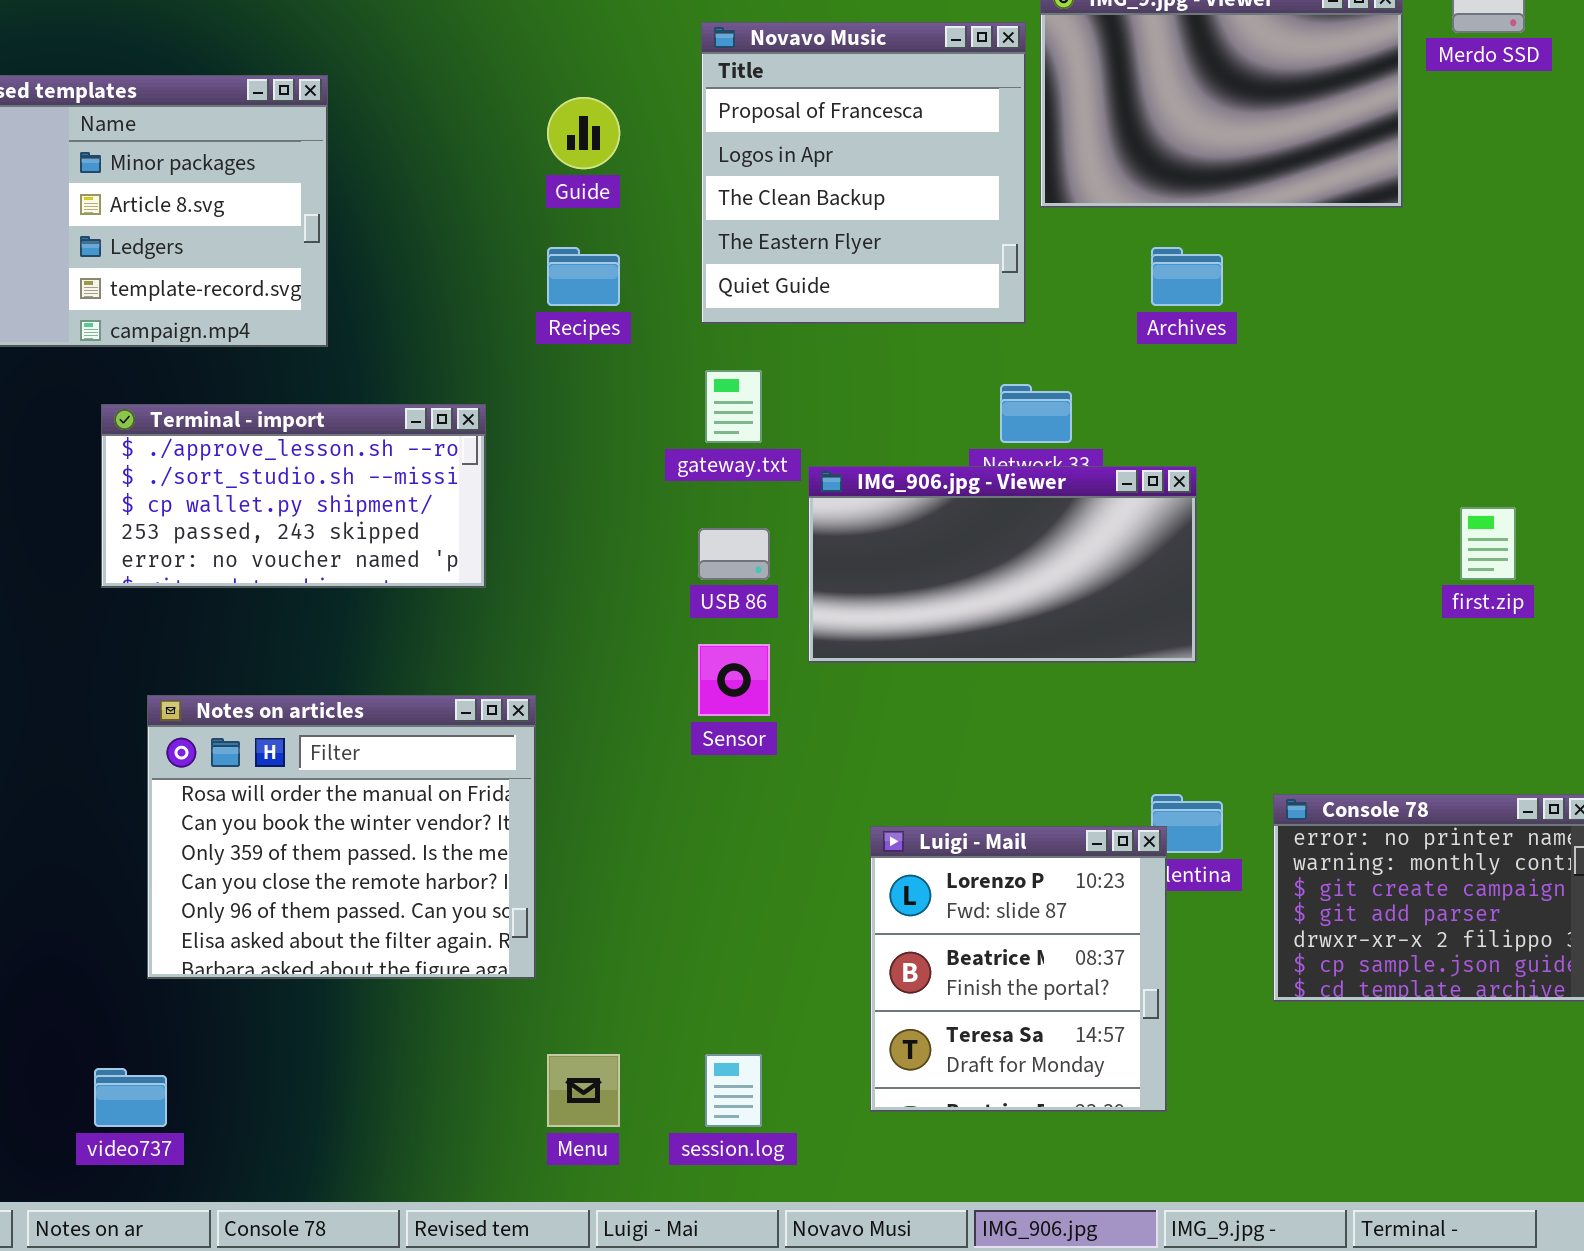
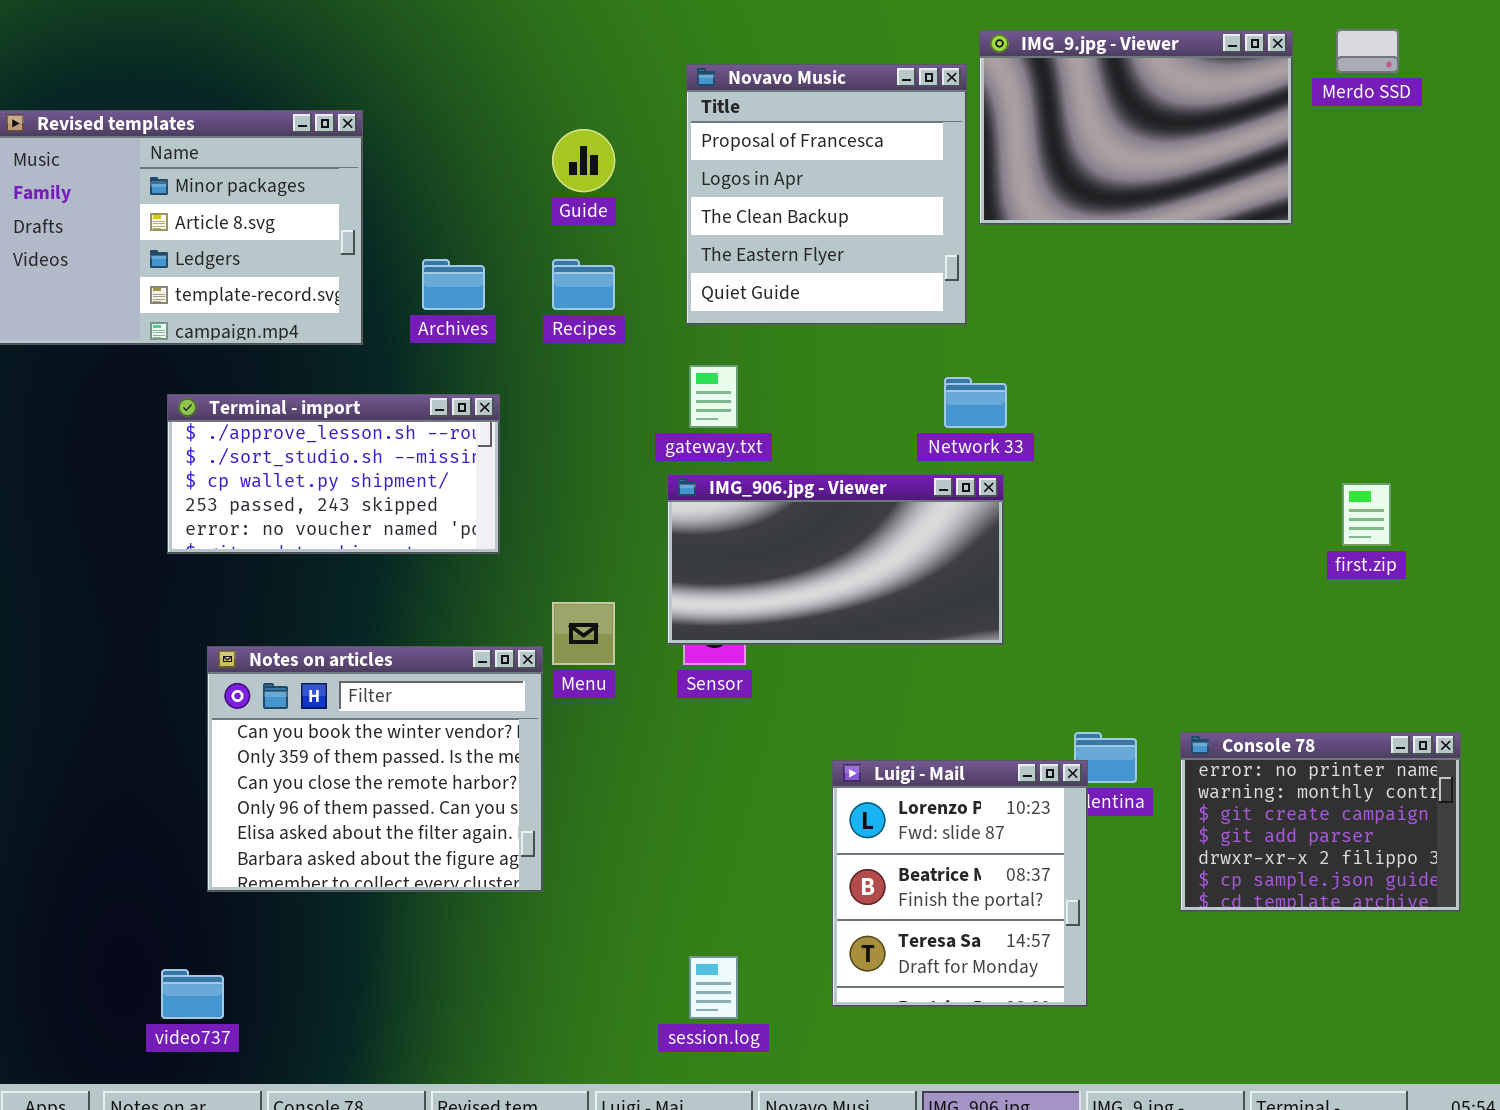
Archives: [1151,247,1223,306] -> [422,259,485,310], moved
IMG_906.jpg - Viewer: [808,466,1197,663] -> [667,474,1004,645], moved
Notes on articles: [147,695,536,979] -> [207,646,543,892], scrolled down 1 row
Menu: [547,1054,620,1127] -> [552,602,615,665], moved

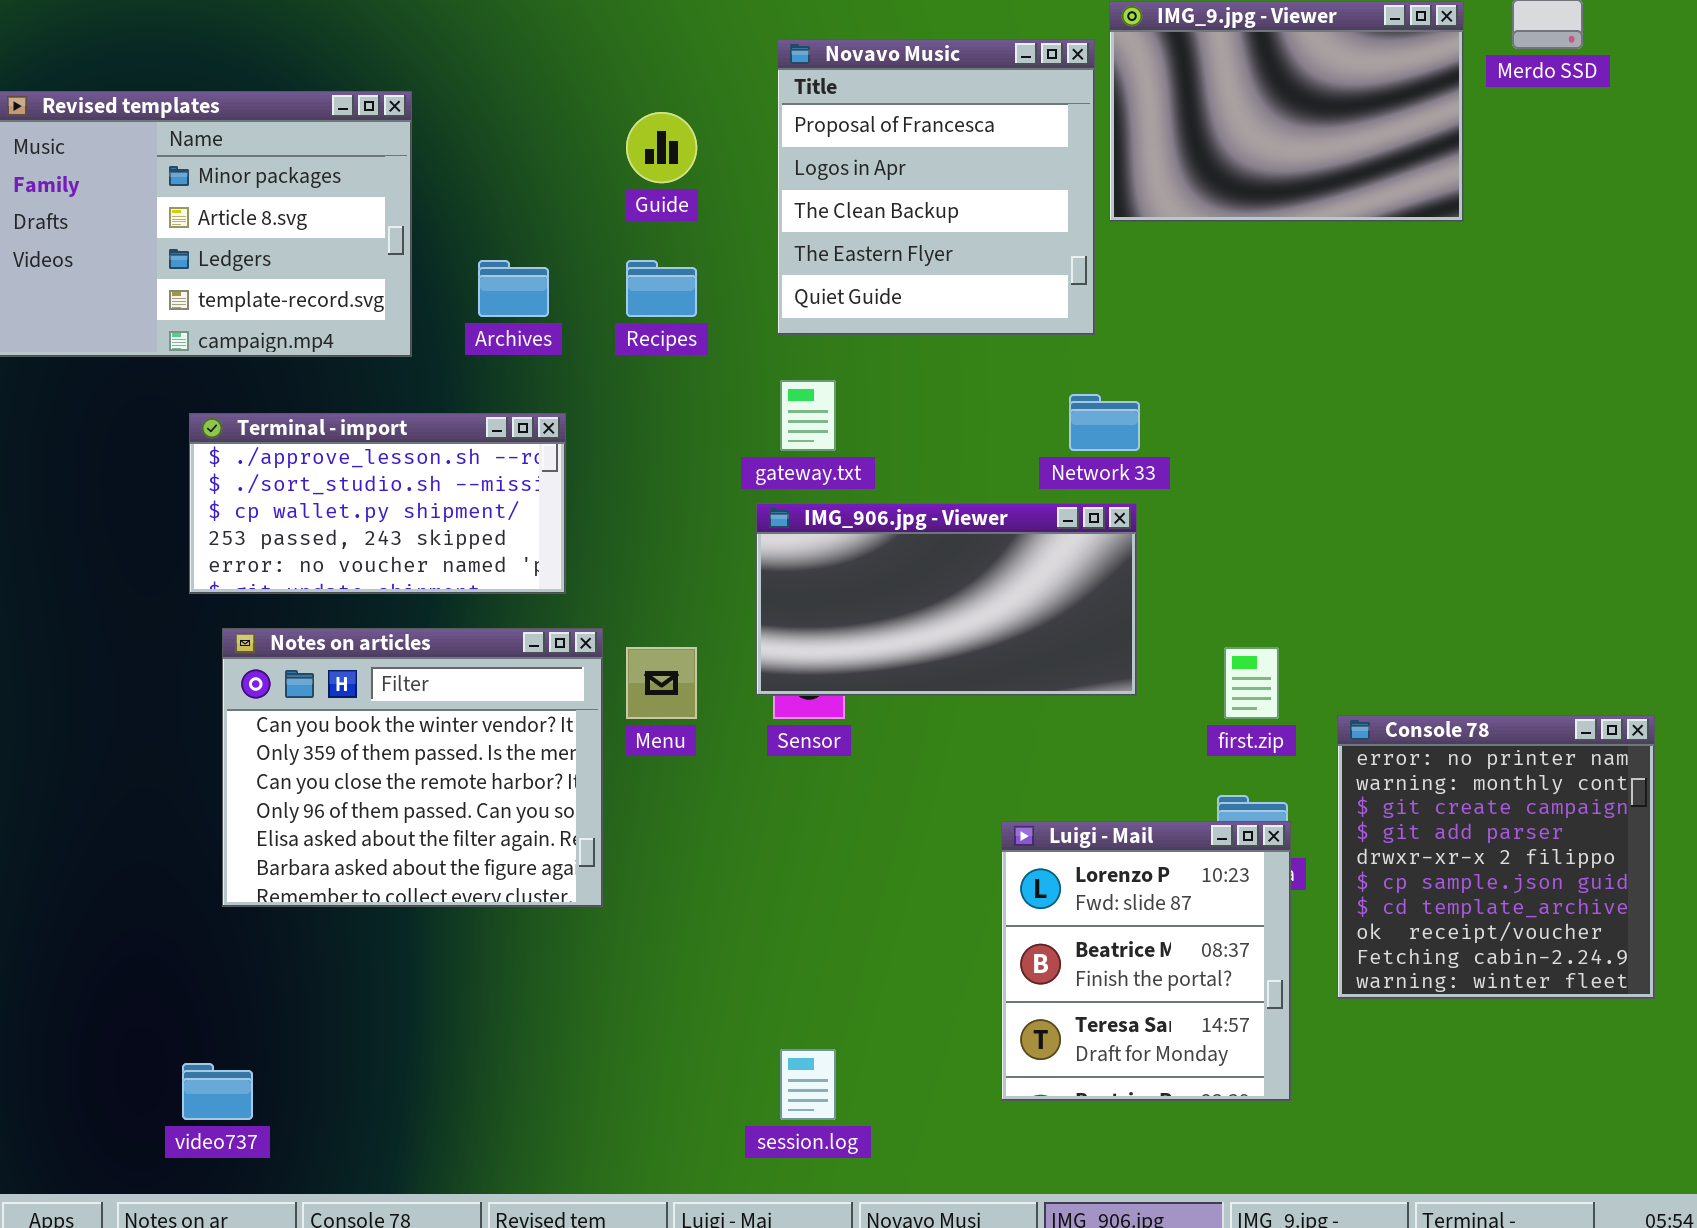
first.zip: [1342,483,1391,546] -> [1224,647,1279,719], moved
Notes on articles: [207,646,543,892] -> [222,628,603,907], moved
Console 78: [1180,732,1461,912] -> [1337,715,1655,999], resized
Luigi - Mail: [832,760,1088,1007] -> [1001,821,1291,1101], moved

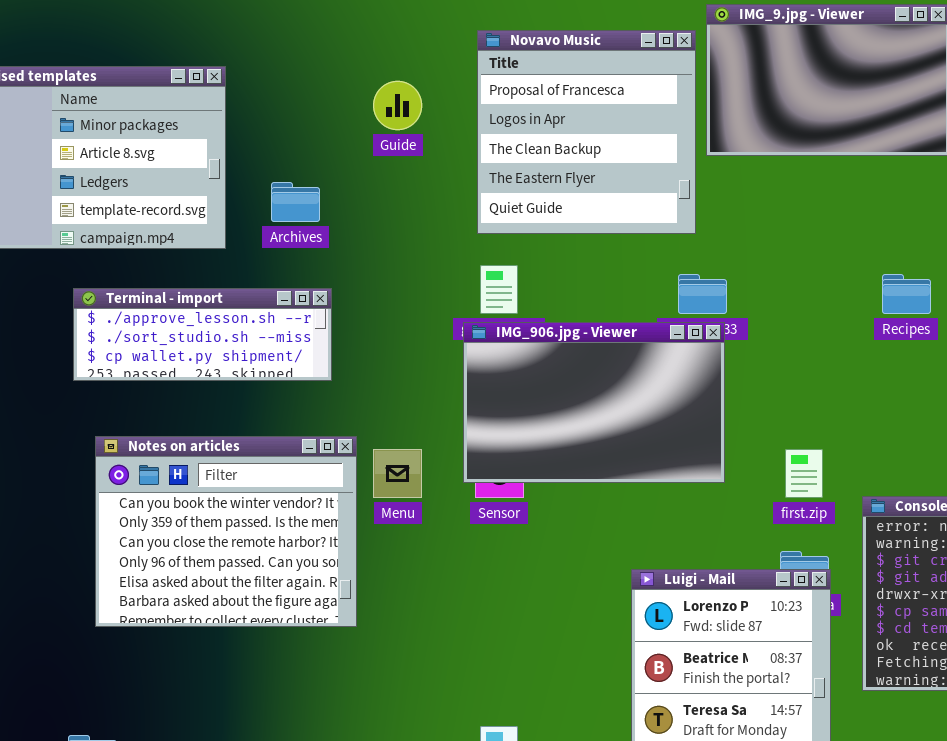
Recipes: [626,260,697,317] -> [882,274,931,314], moved
Terminal - import: [189,413,566,594] -> [73,288,332,381], resized
IMG_906.jpg - Viewer: [756,503,1137,696] -> [463,322,725,483], resized

